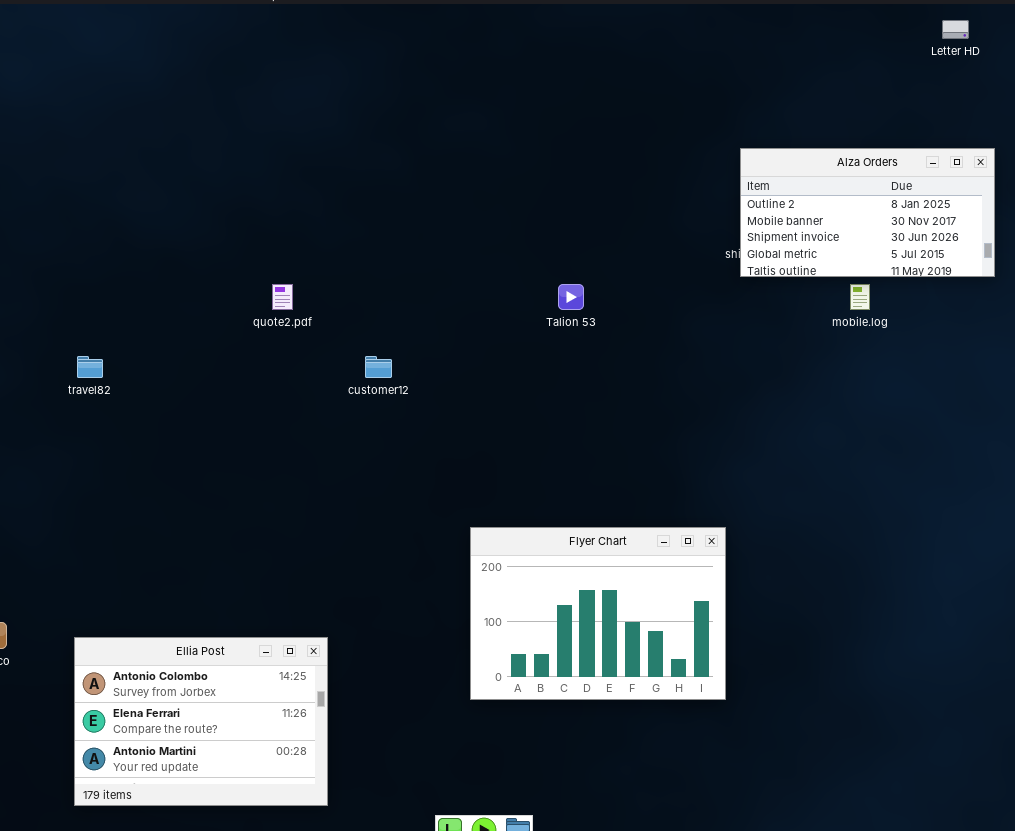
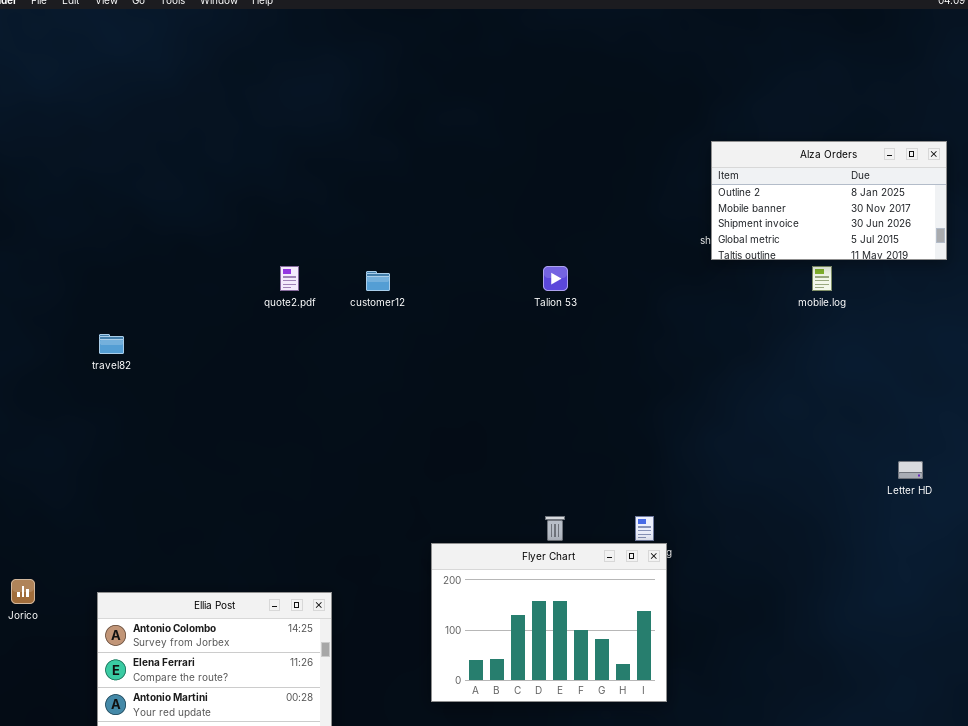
Letter HD: [942,20,969,39] -> [898,461,923,479], moved
customer12: [365,356,392,378] -> [366,271,390,291], moved
Flyer Chart: [470,527,726,700] -> [431,543,667,702], moved

